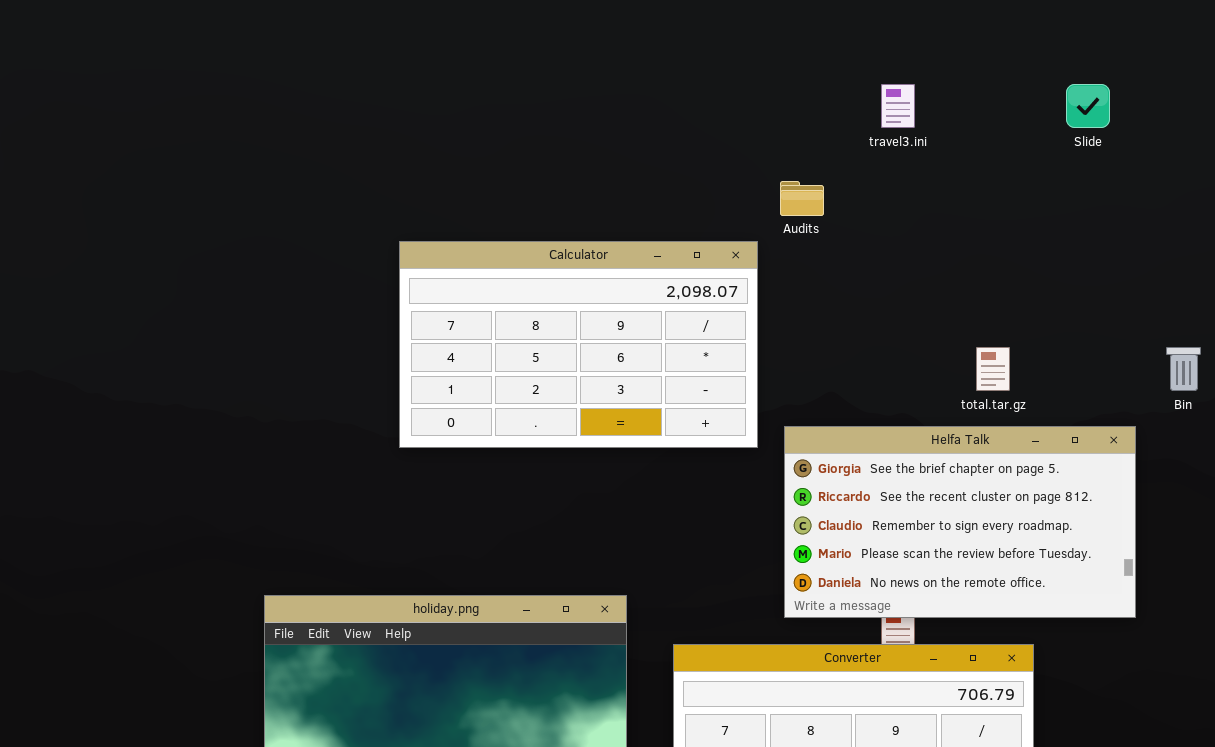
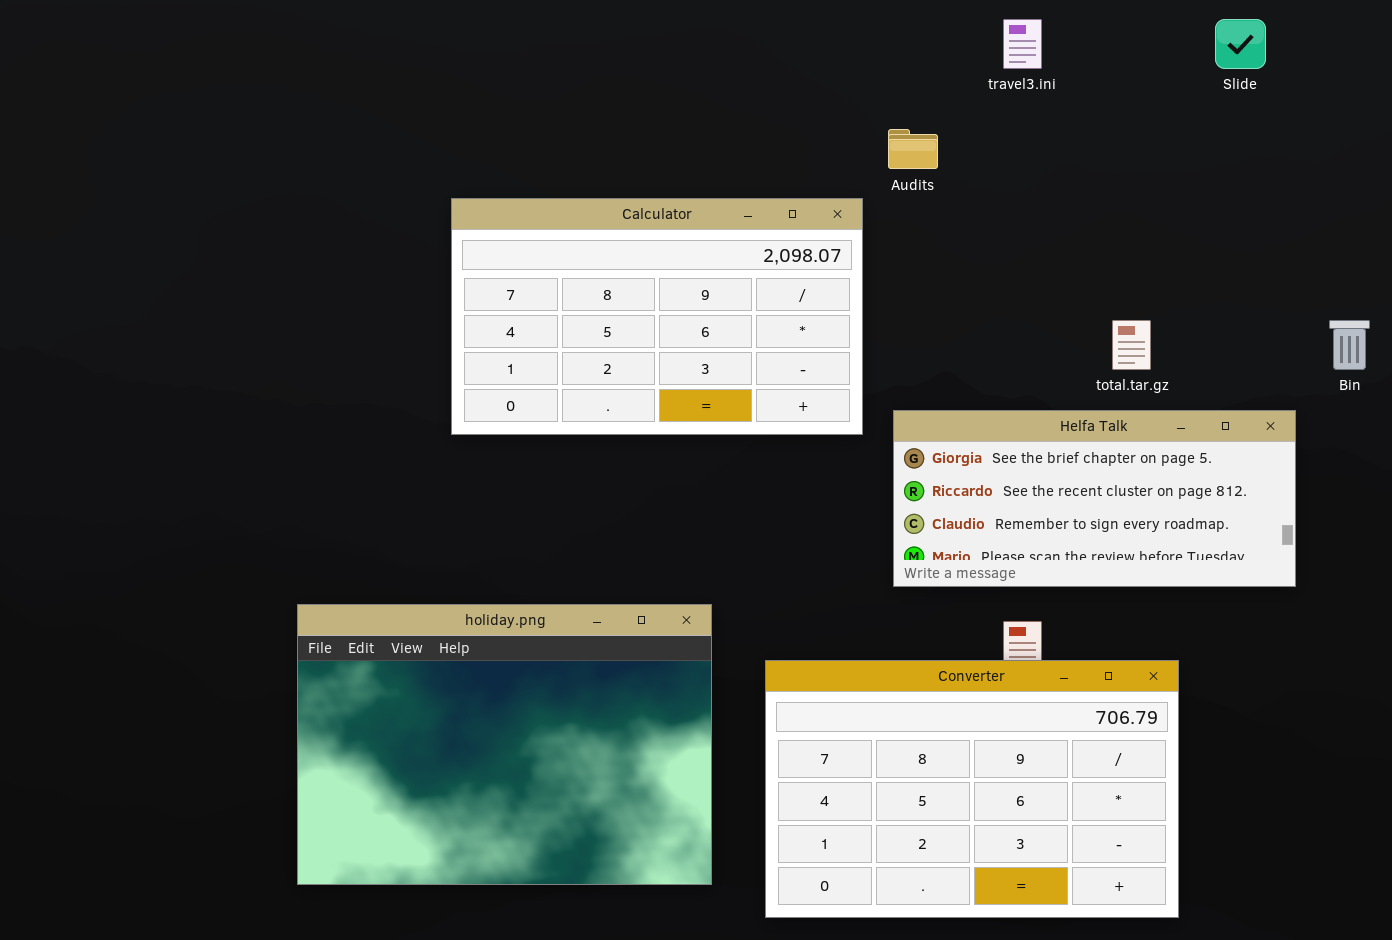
Helfa Talk: [784,426,1136,618] -> [893,410,1296,587], resized

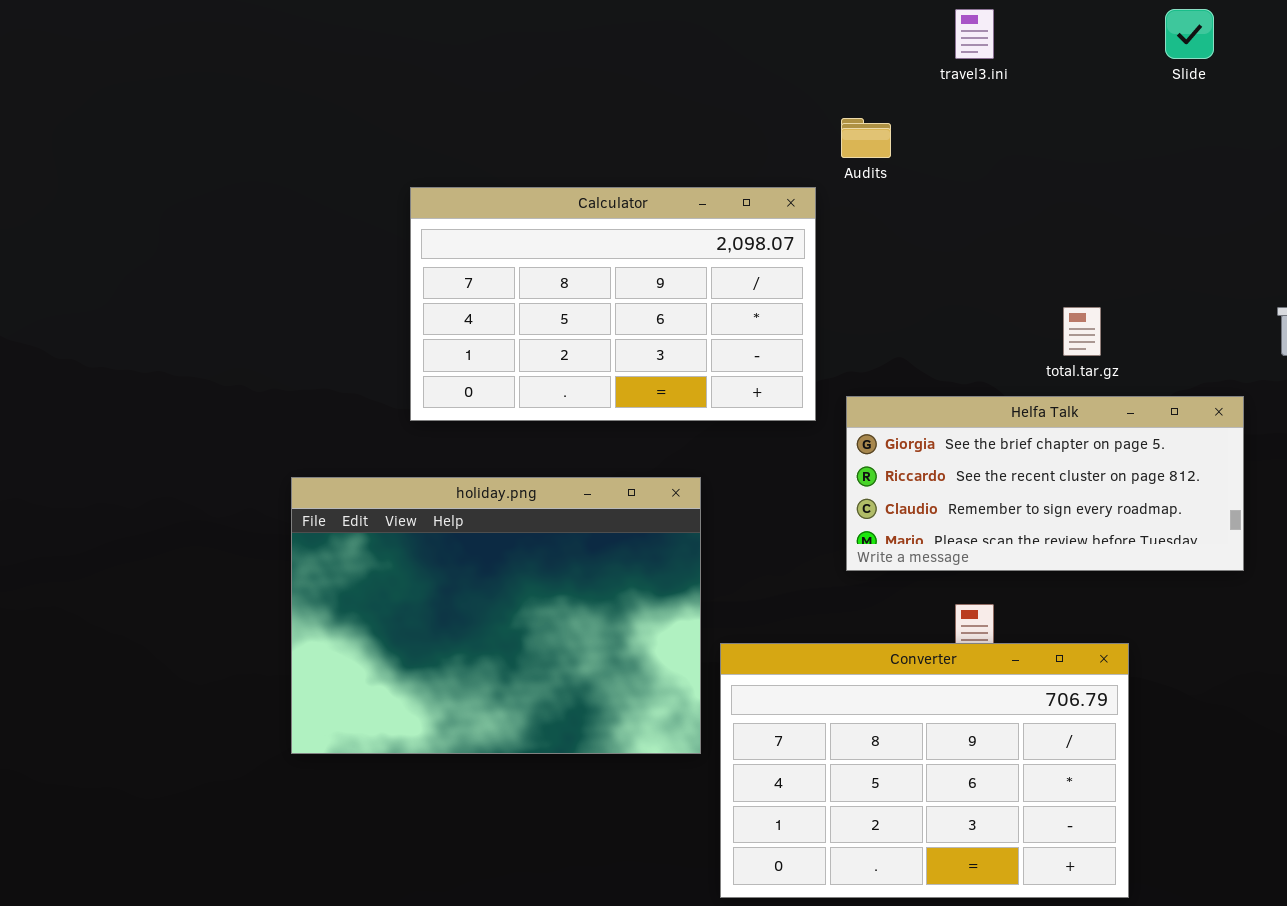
holiday.png: [297,604,712,885] -> [291,477,701,754], moved

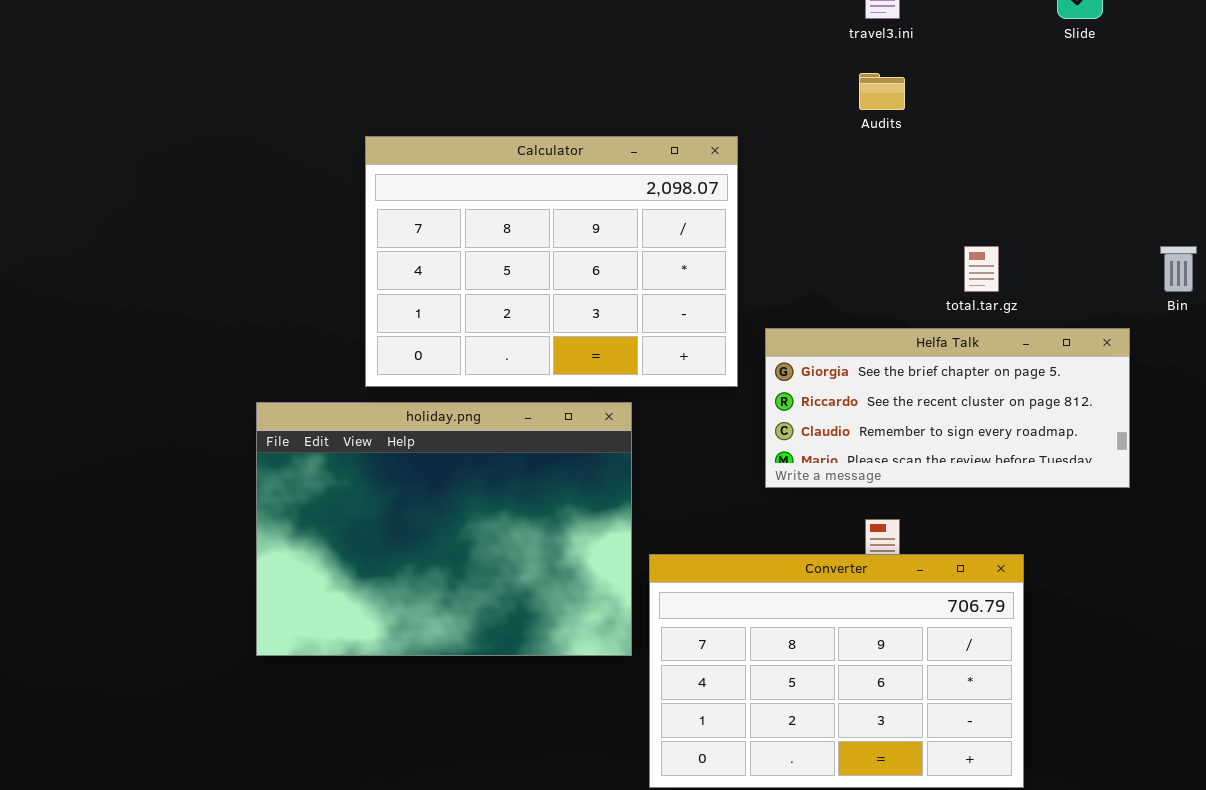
Audits: [841,118,891,158] -> [859,73,905,110], moved
Calculator: [410,187,816,421] -> [365,136,738,387], resized

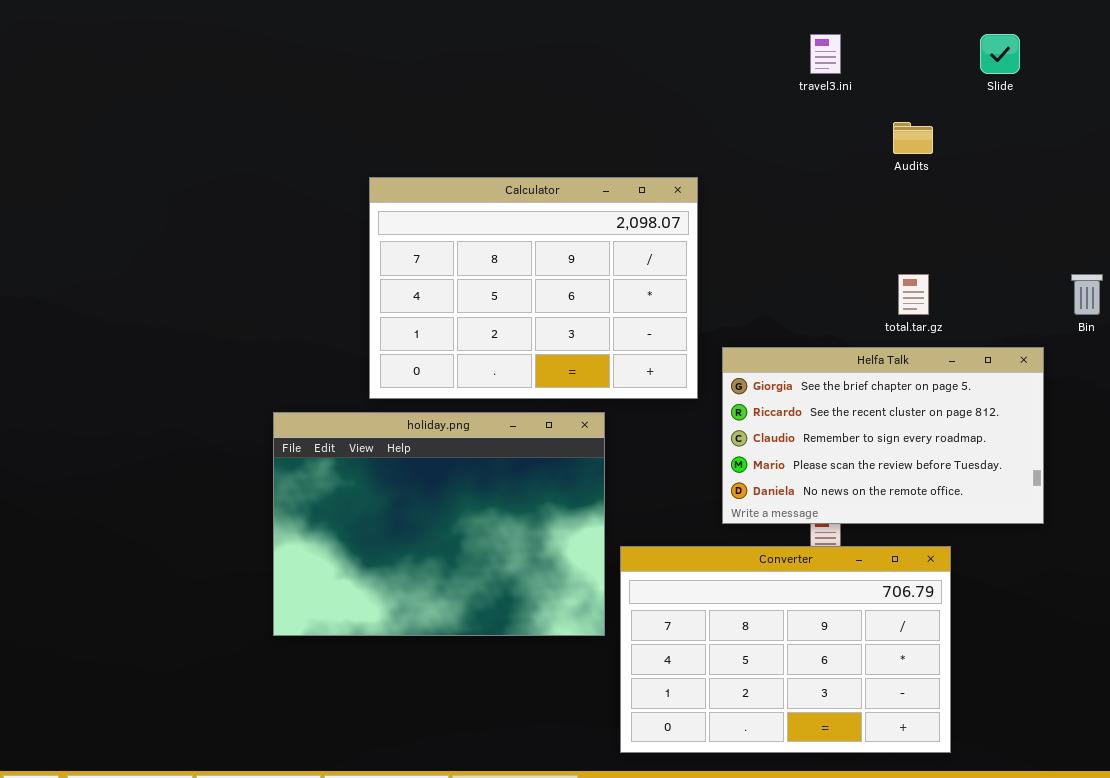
Audits: [859,73,905,110] -> [893,122,933,154], moved
Helfa Talk: [765,328,1130,488] -> [722,347,1044,524], resized

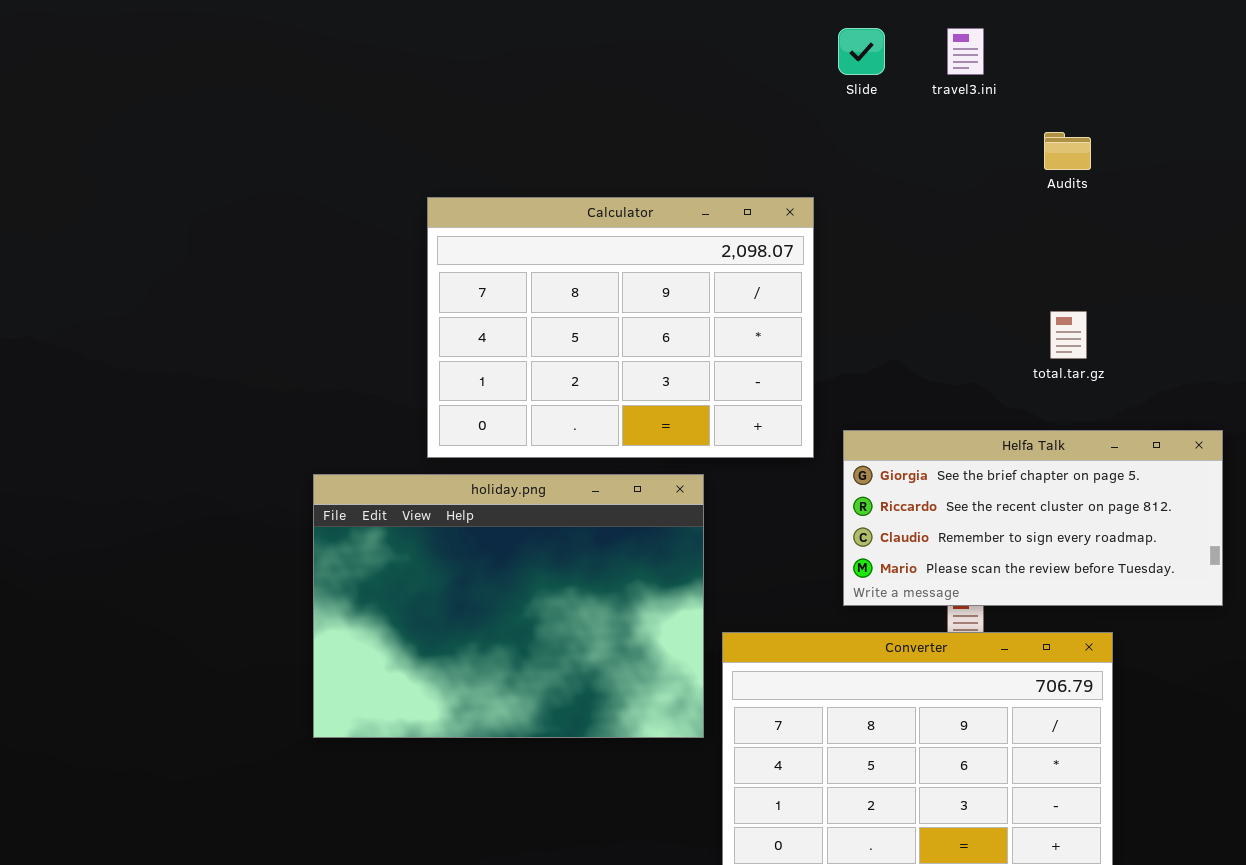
Slide: [980,34,1020,74] -> [838,28,885,75], moved
Helfa Talk: [722,347,1044,524] -> [843,430,1223,606], resized

